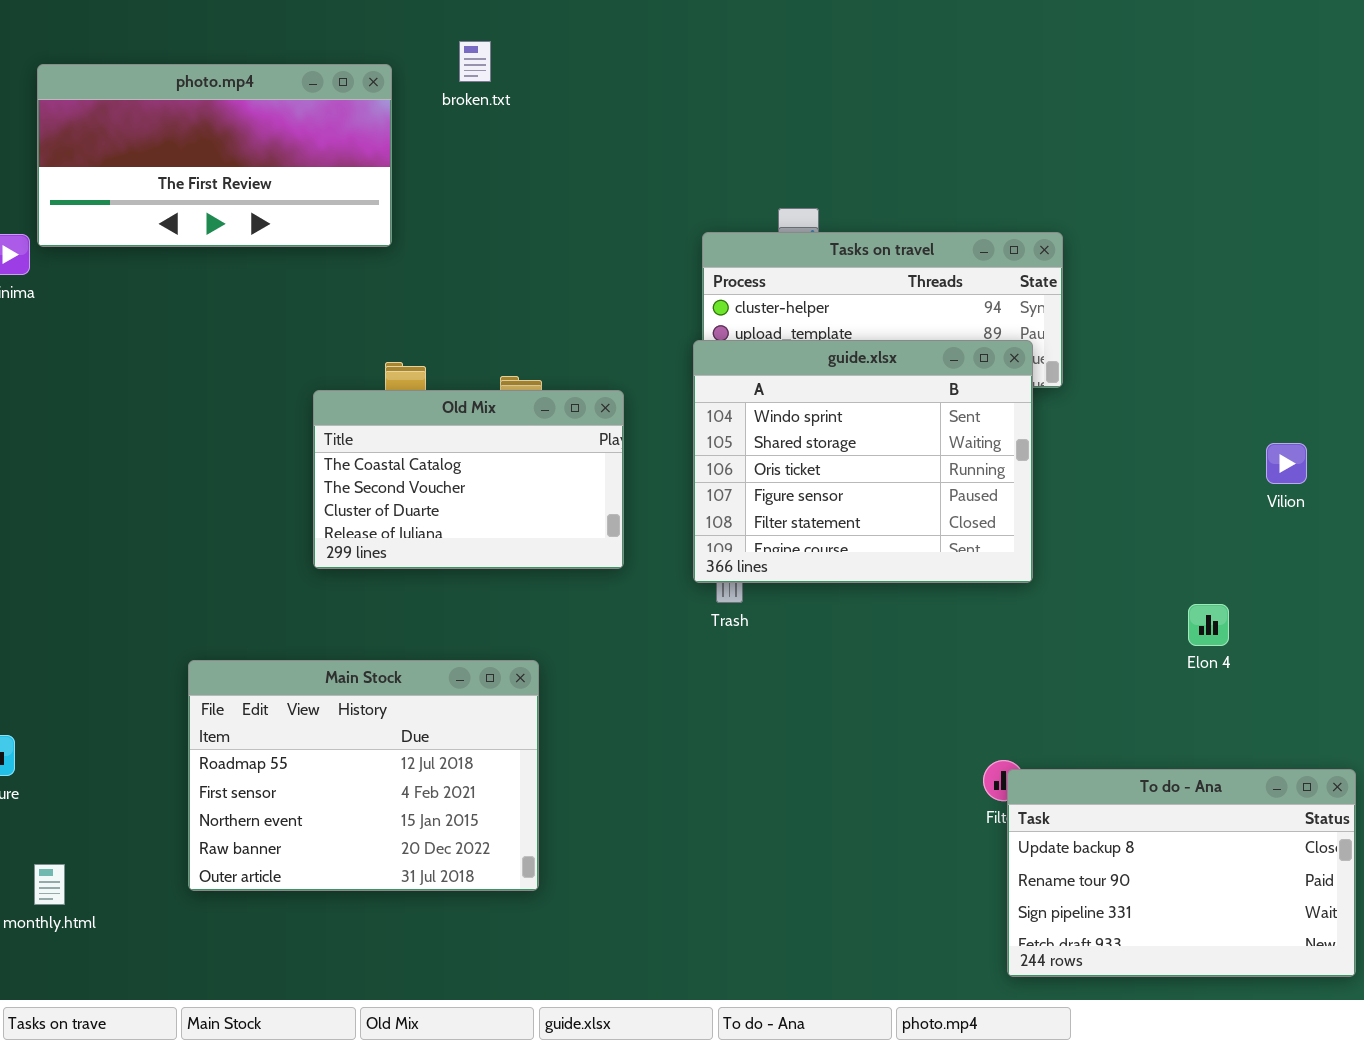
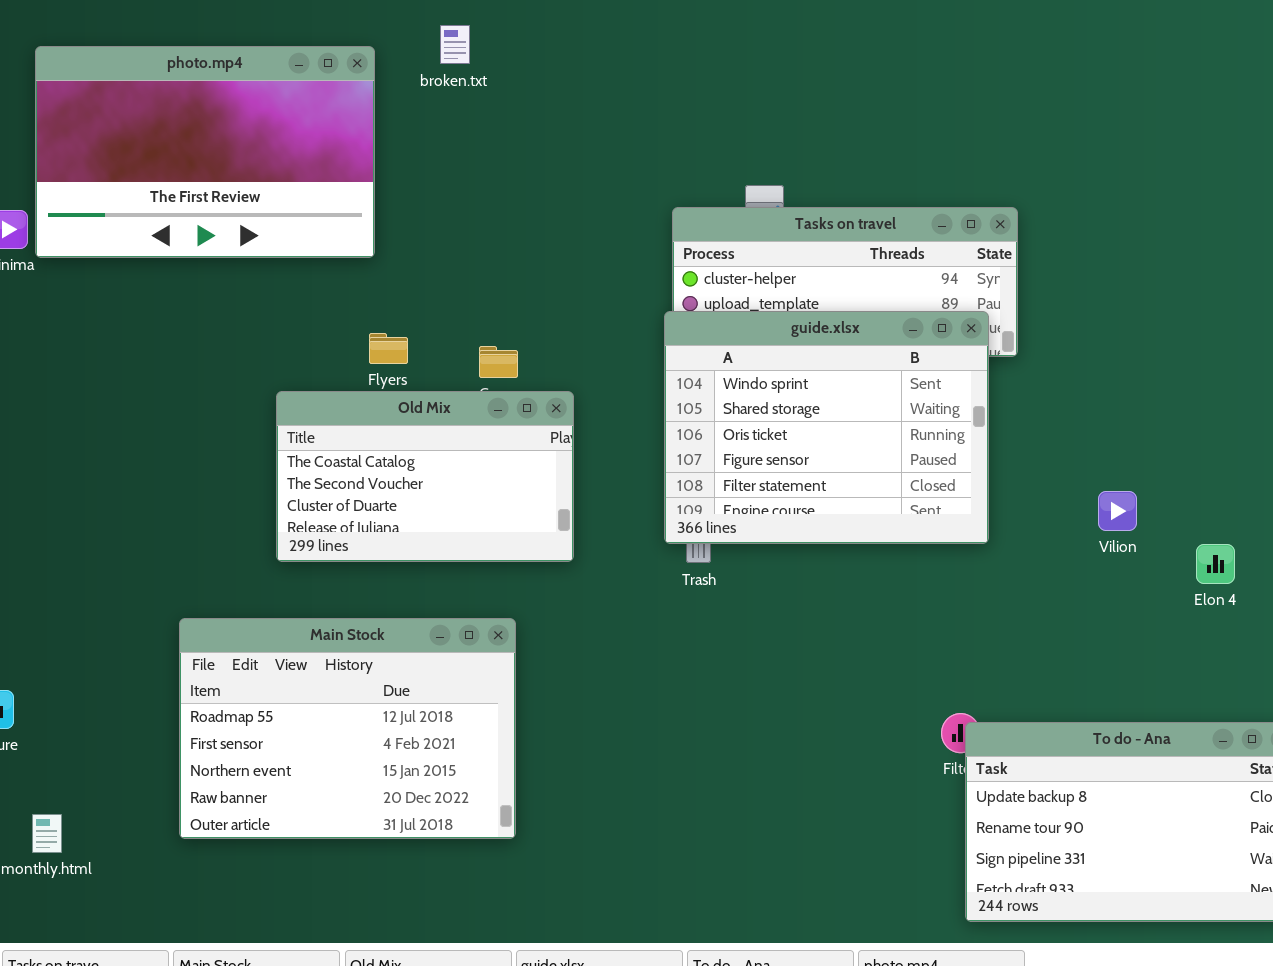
photo.mp4: [37,64,392,247] -> [35,46,375,258], resized
Old Mix: [313,390,624,569] -> [276,391,574,562], moved
Vilion: [1266,443,1307,484] -> [1098,491,1137,531], moved
Elon 4: [1188,604,1229,646] -> [1196,544,1235,584], moved

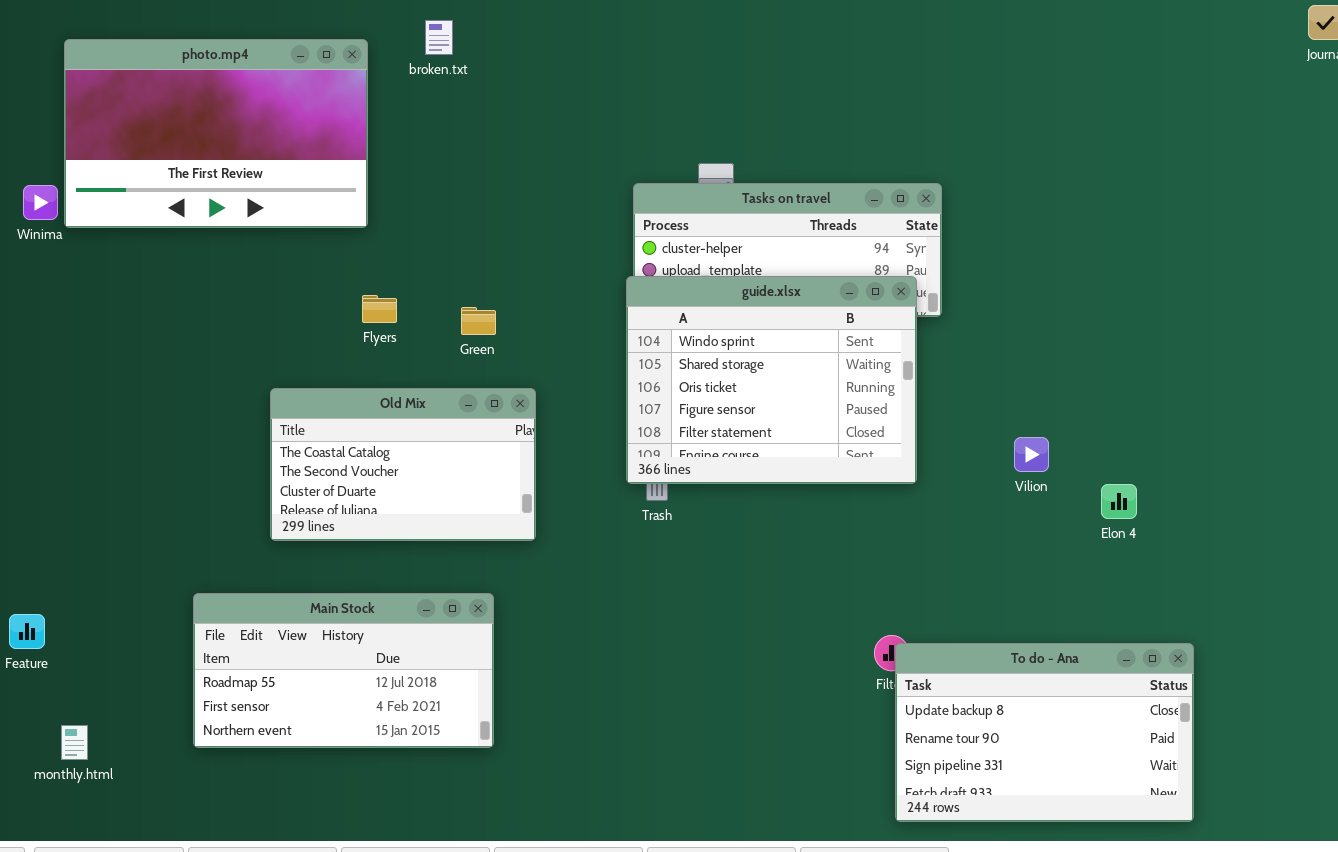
Old Mix: [276,391,574,562] -> [270,388,536,541], moved
Main Stock: [179,618,516,839] -> [193,593,494,748], resized

